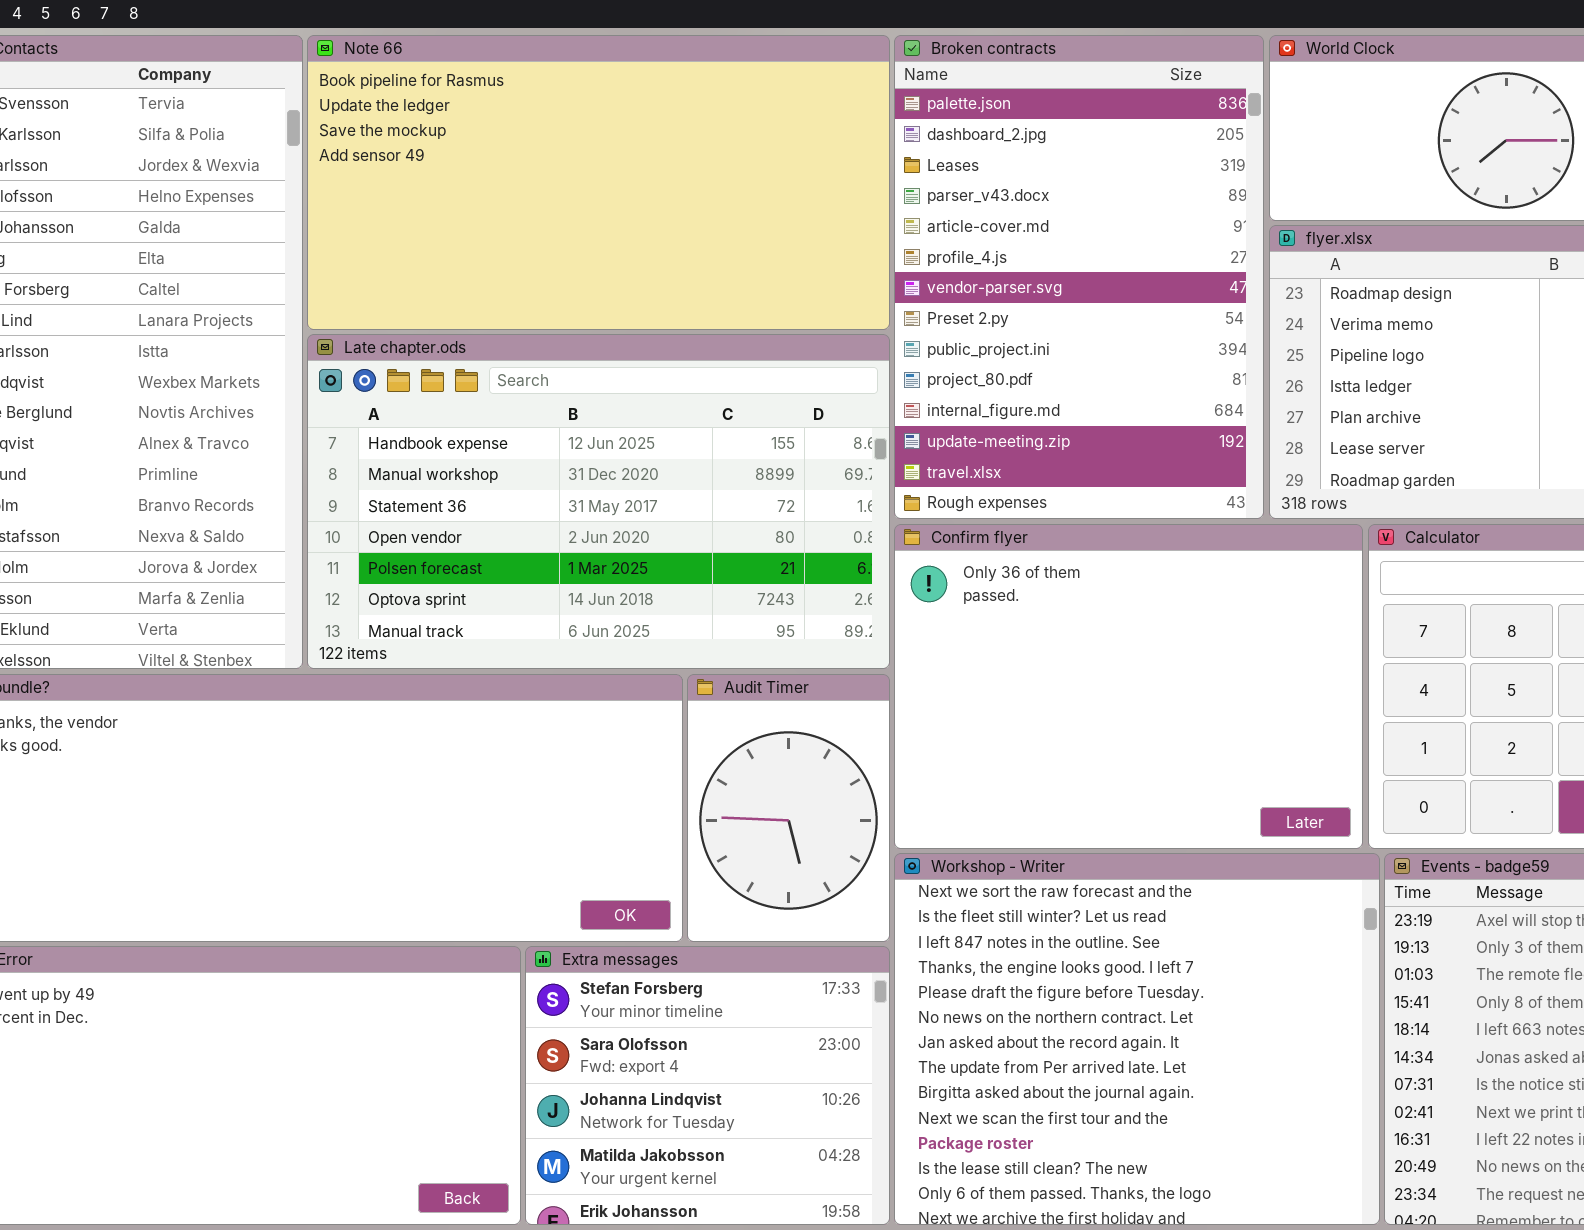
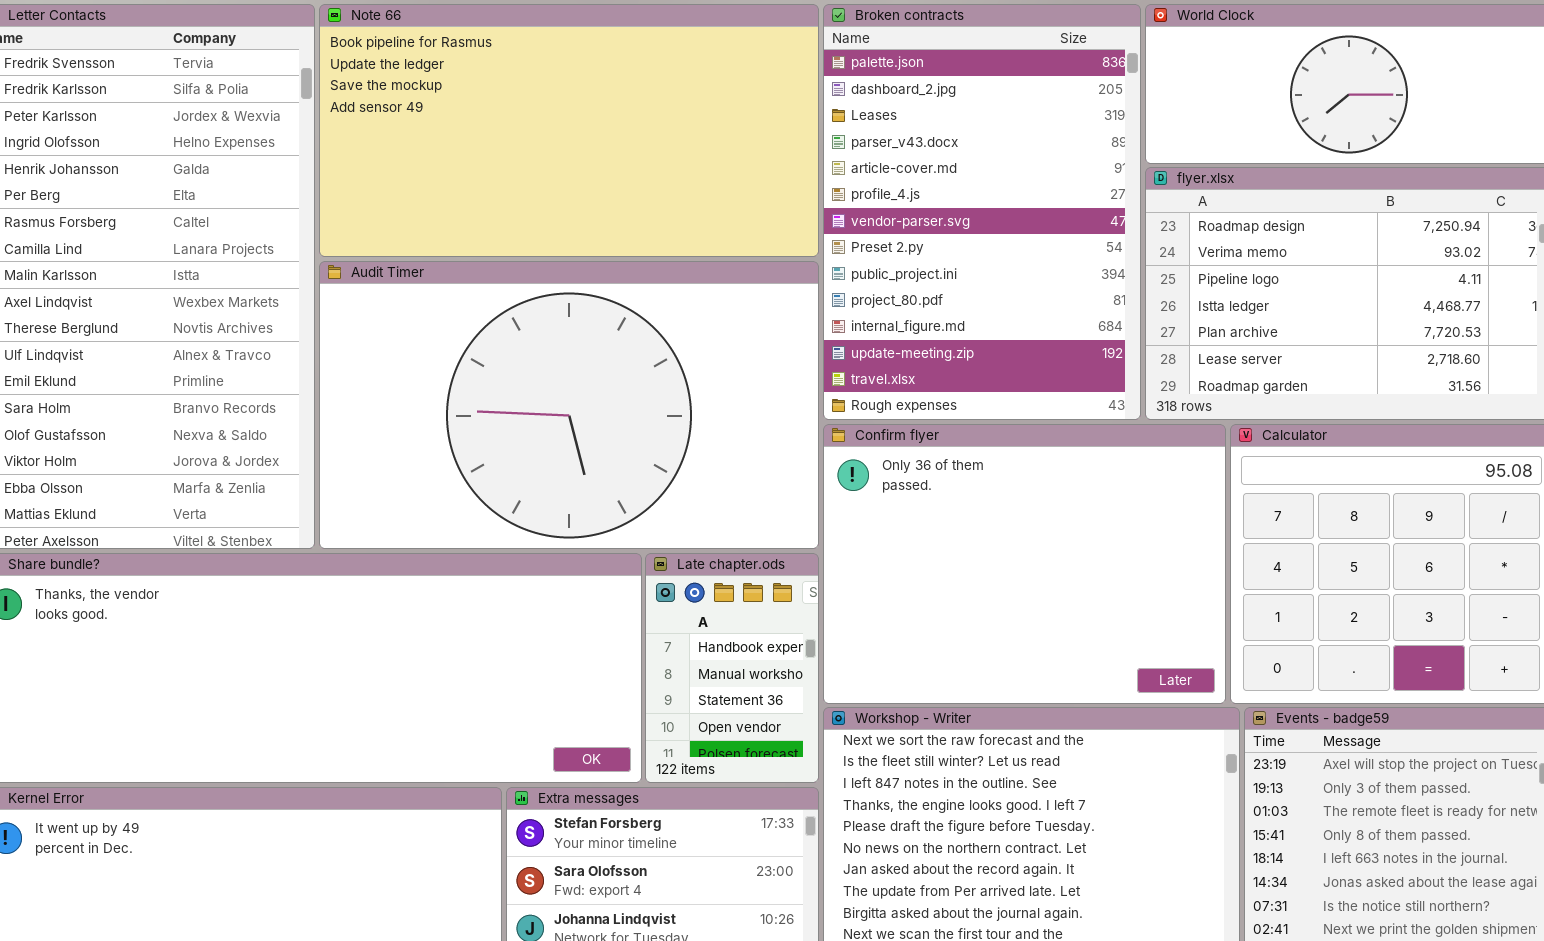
Late chapter.ods: [307,334,890,669] -> [645,553,819,783], moved, resized
Audit Timer: [687,674,890,942] -> [319,261,819,549], moved, resized

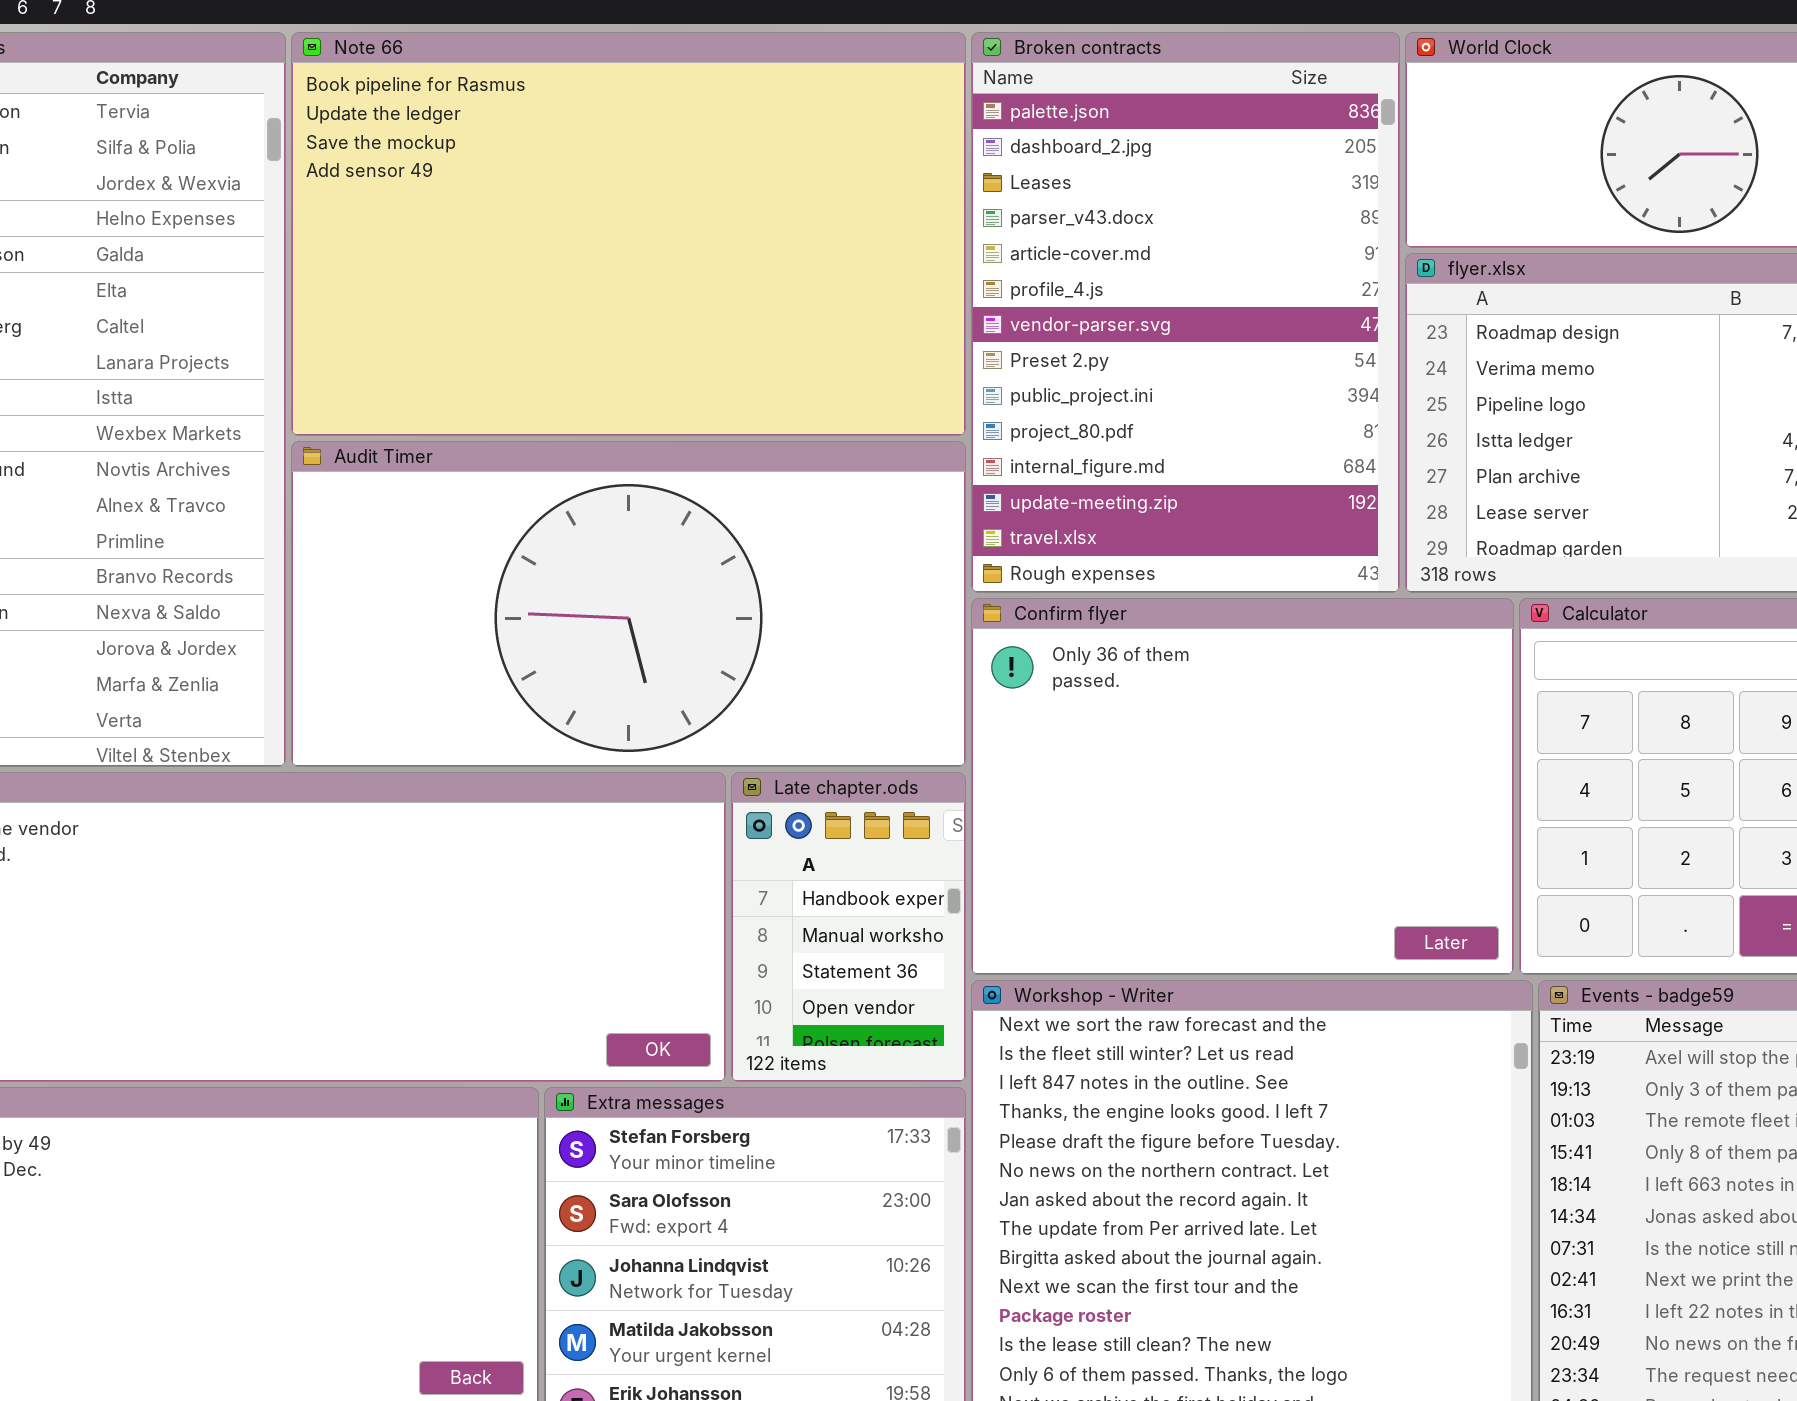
Note 66: [319,4,819,257] -> [291,32,966,436], resized
Audit Timer: [319,261,819,549] -> [291,441,966,767], resized

